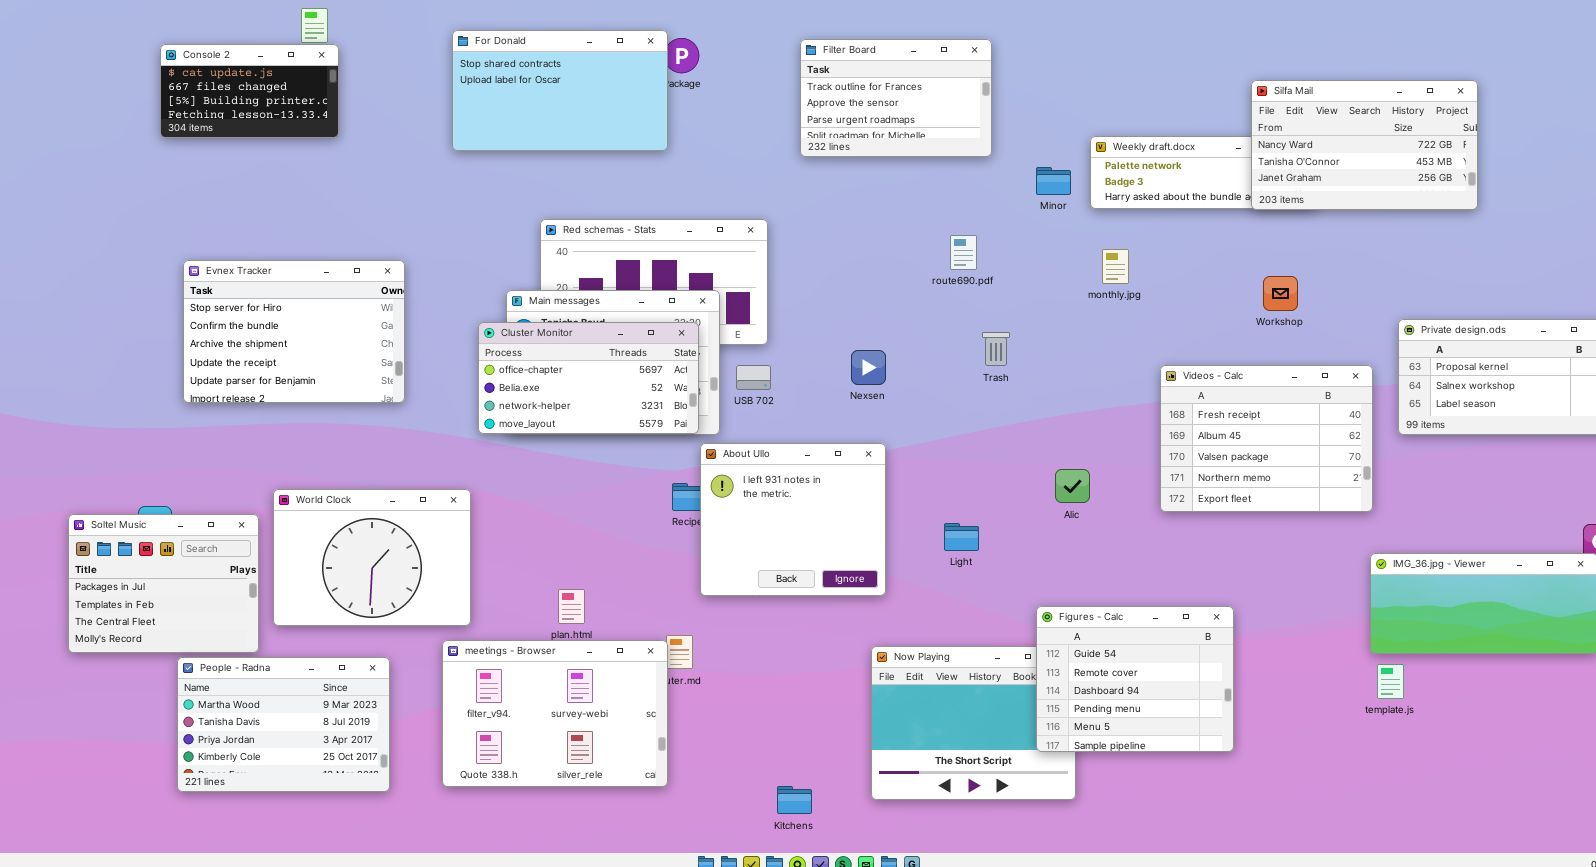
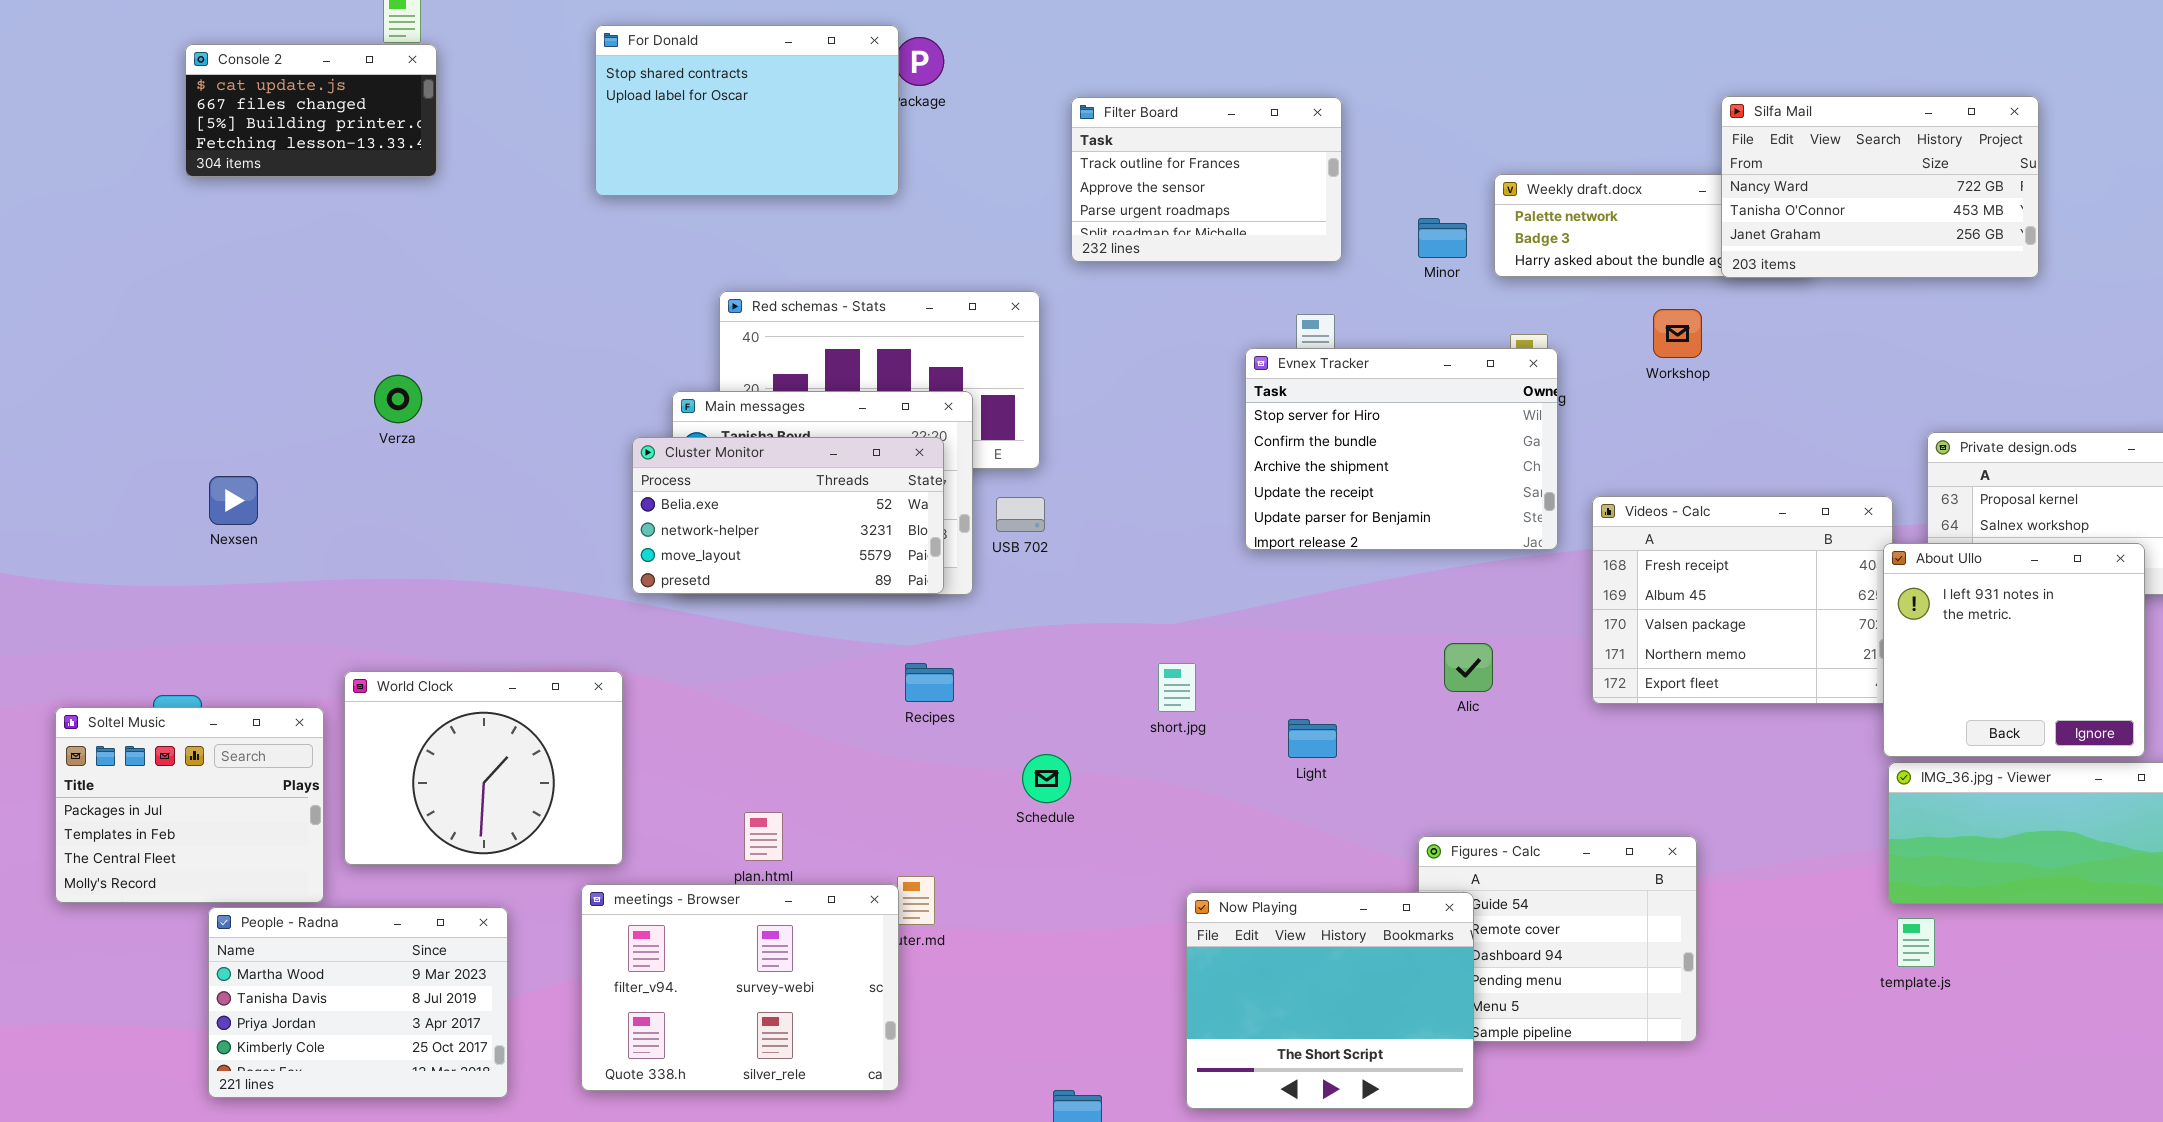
Filter Board: [800,39,992,157] -> [1071,97,1342,262], moved
Evnex Tracker: [183,260,405,403] -> [1245,348,1558,550], moved
Workshop: [1263,276,1298,311] -> [1653,309,1702,358], moved
Cluster Monitor: [478,322,699,434] -> [632,437,944,594], scrolled down 1 row
Nexsen: [851,350,886,385] -> [209,476,258,525], moved
About Ullo: [700,443,886,596] -> [1883,543,2145,757], moved
Now Playing: [871,646,1076,800] -> [1186,892,1474,1109], raised

